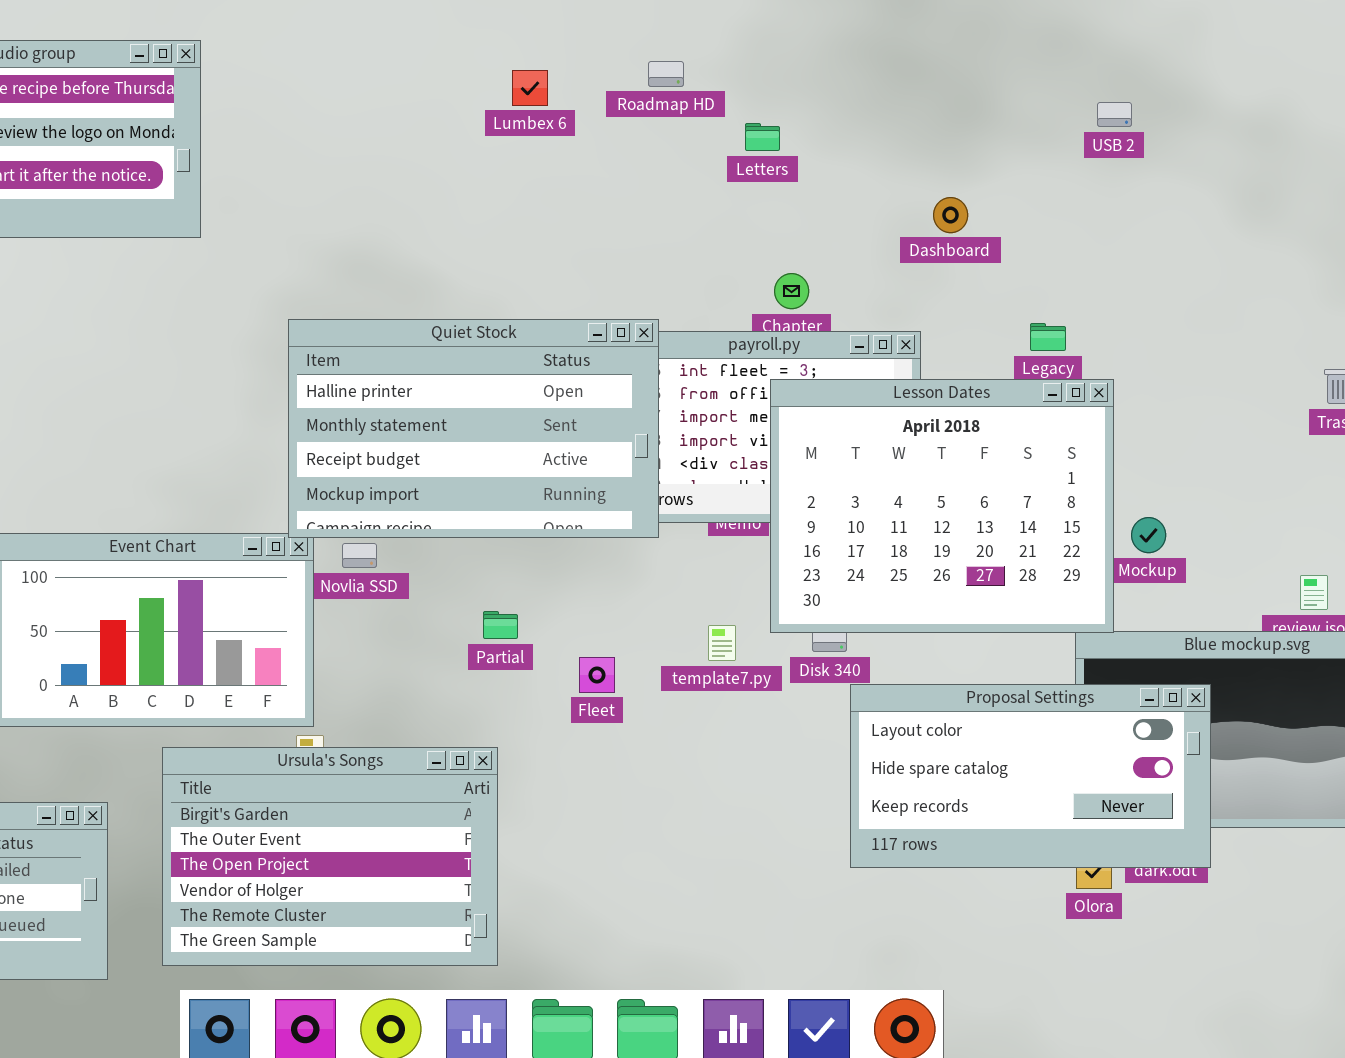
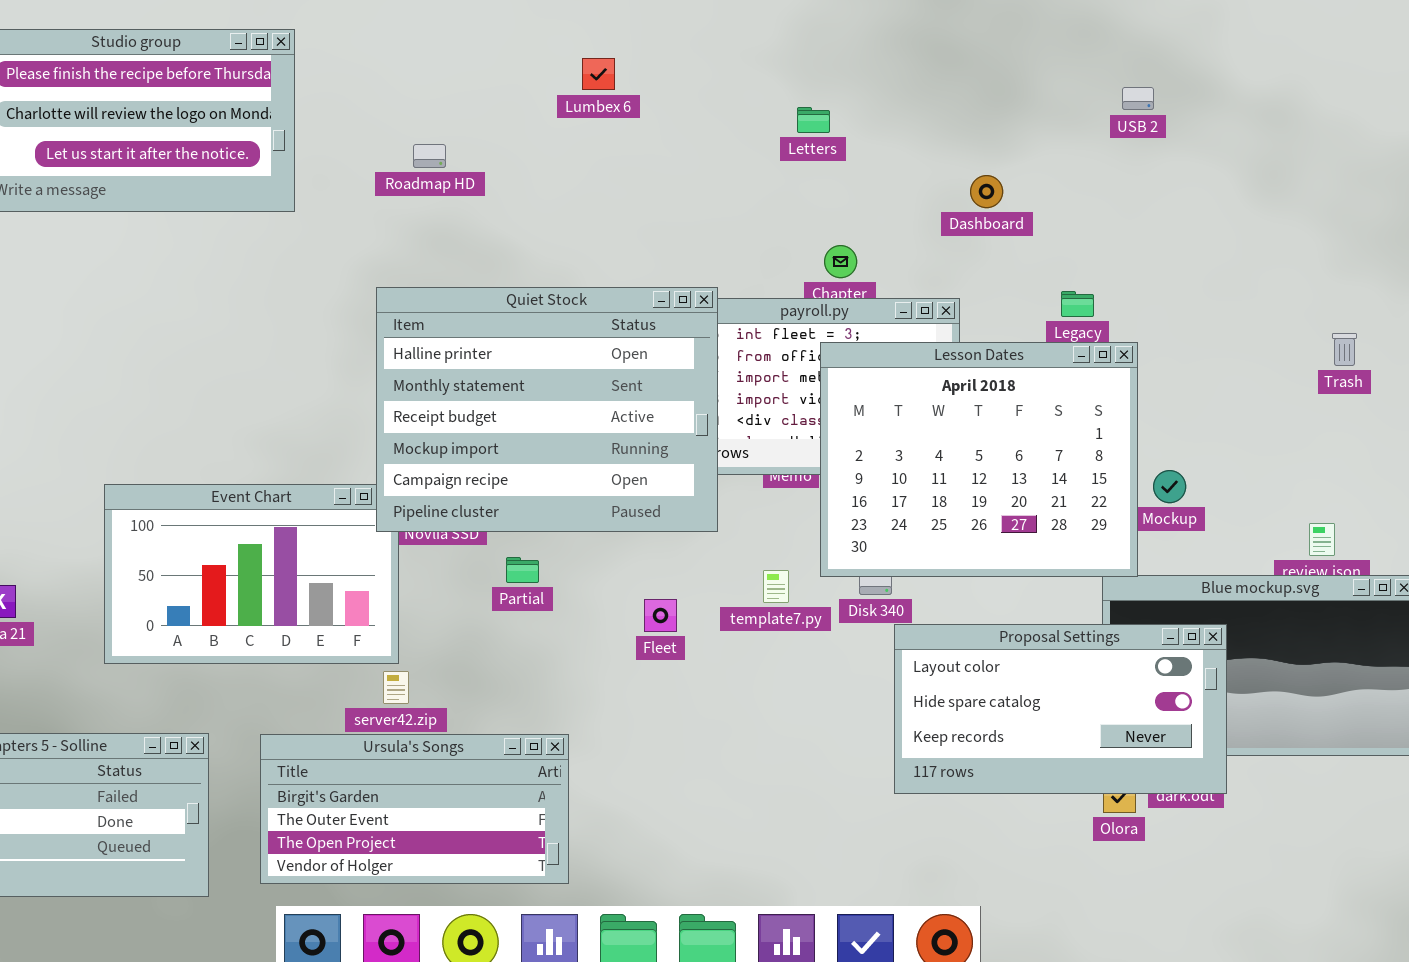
Roadmap HD: [648,61,684,87] -> [413,144,446,168], moved
Quiet Stock: [288,319,659,538] -> [376,287,718,532], resized
Partial: [483,611,518,639] -> [506,557,539,583], moved
Ursula's Songs: [162,747,498,966] -> [260,734,569,884], resized

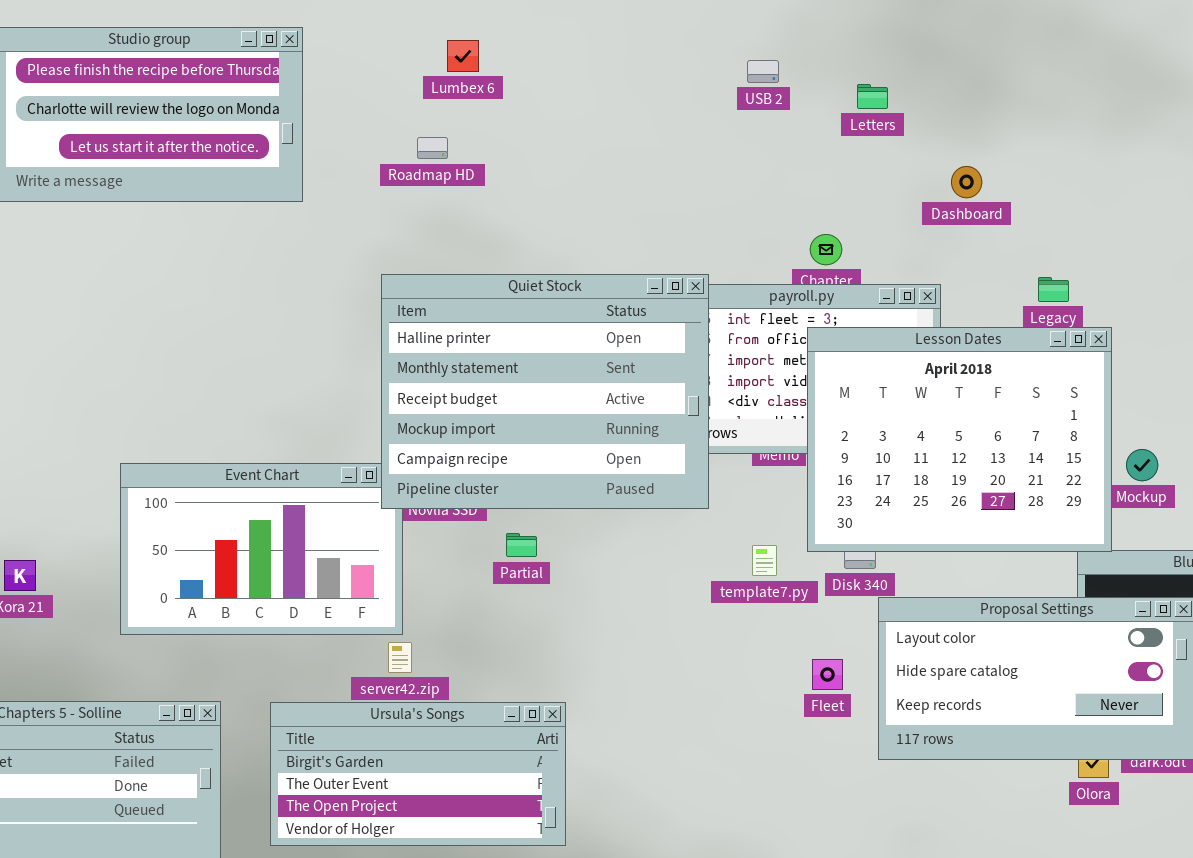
Lumbex 6: [582,58,615,90] -> [447,40,479,72], moved
USB 2: [1122,87,1154,110] -> [747,60,779,83], moved
Letters: [797,107,830,133] -> [857,84,888,109], moved
Fleet: [644,599,677,632] -> [812,659,843,690], moved

